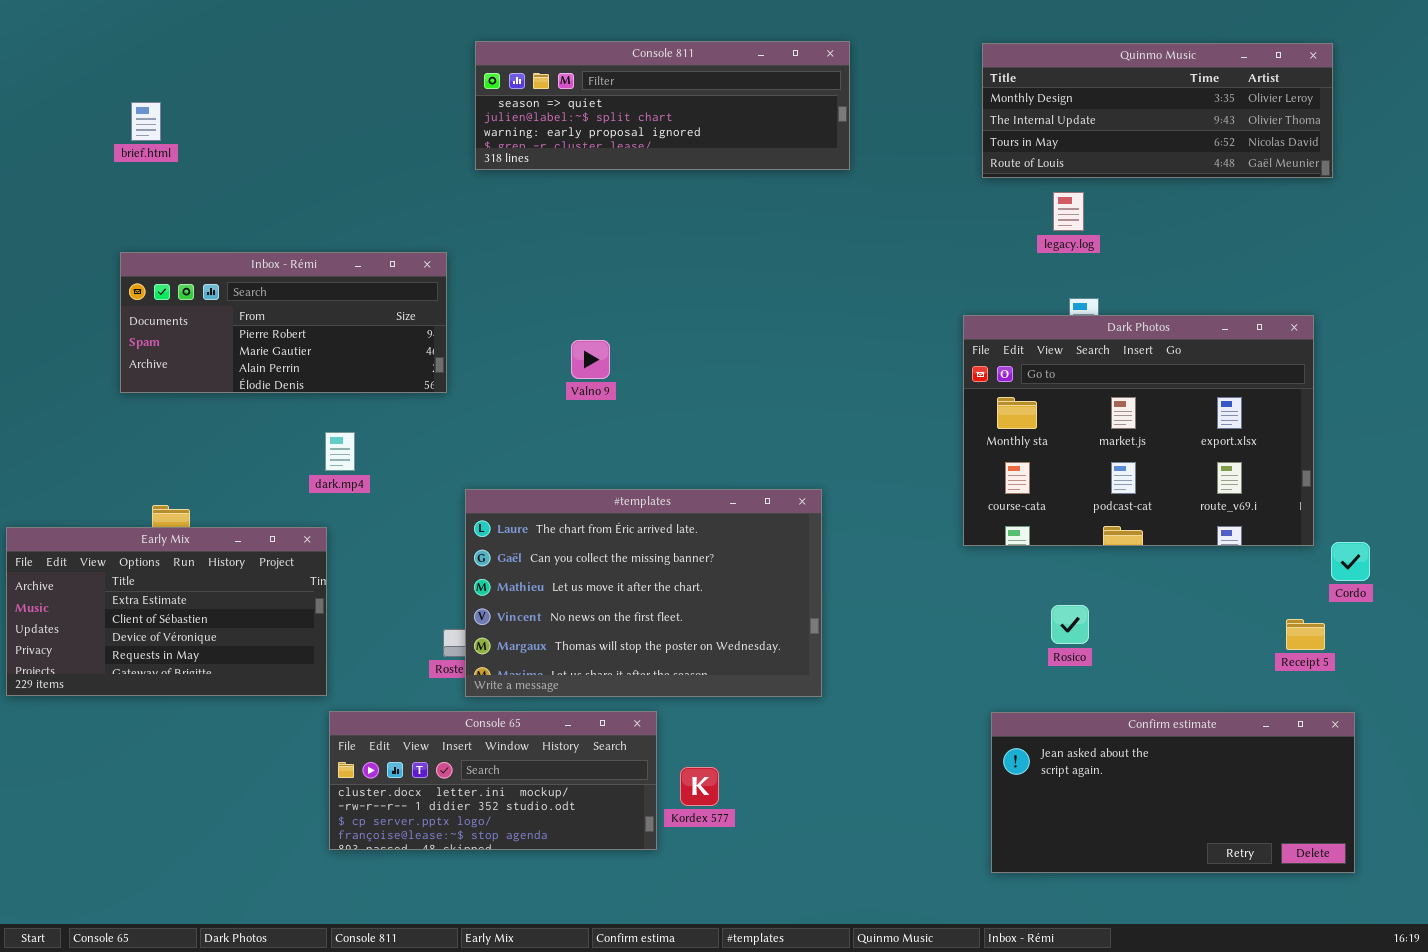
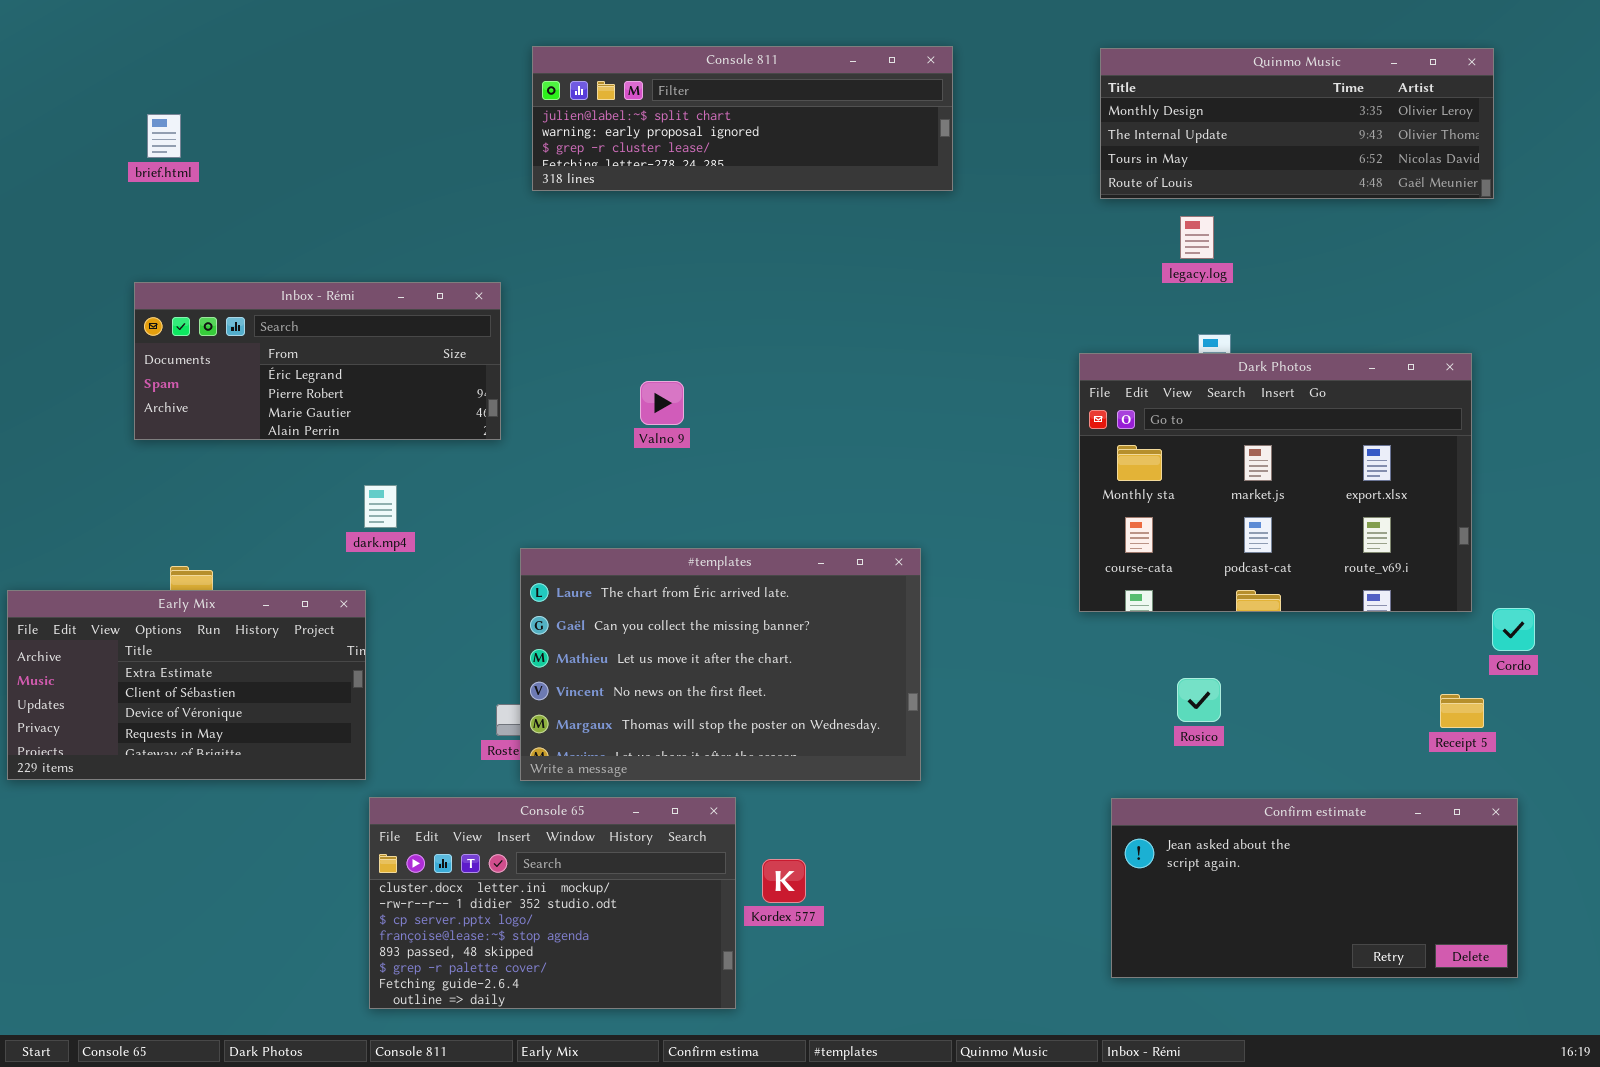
Console 811: [475,41,850,170] -> [532,46,953,191], scrolled down 1 row
Inbox - Rémi: [120,252,447,393] -> [134,282,501,440], scrolled up 1 row
Console 65: [329,711,657,850] -> [369,797,736,1009], resized

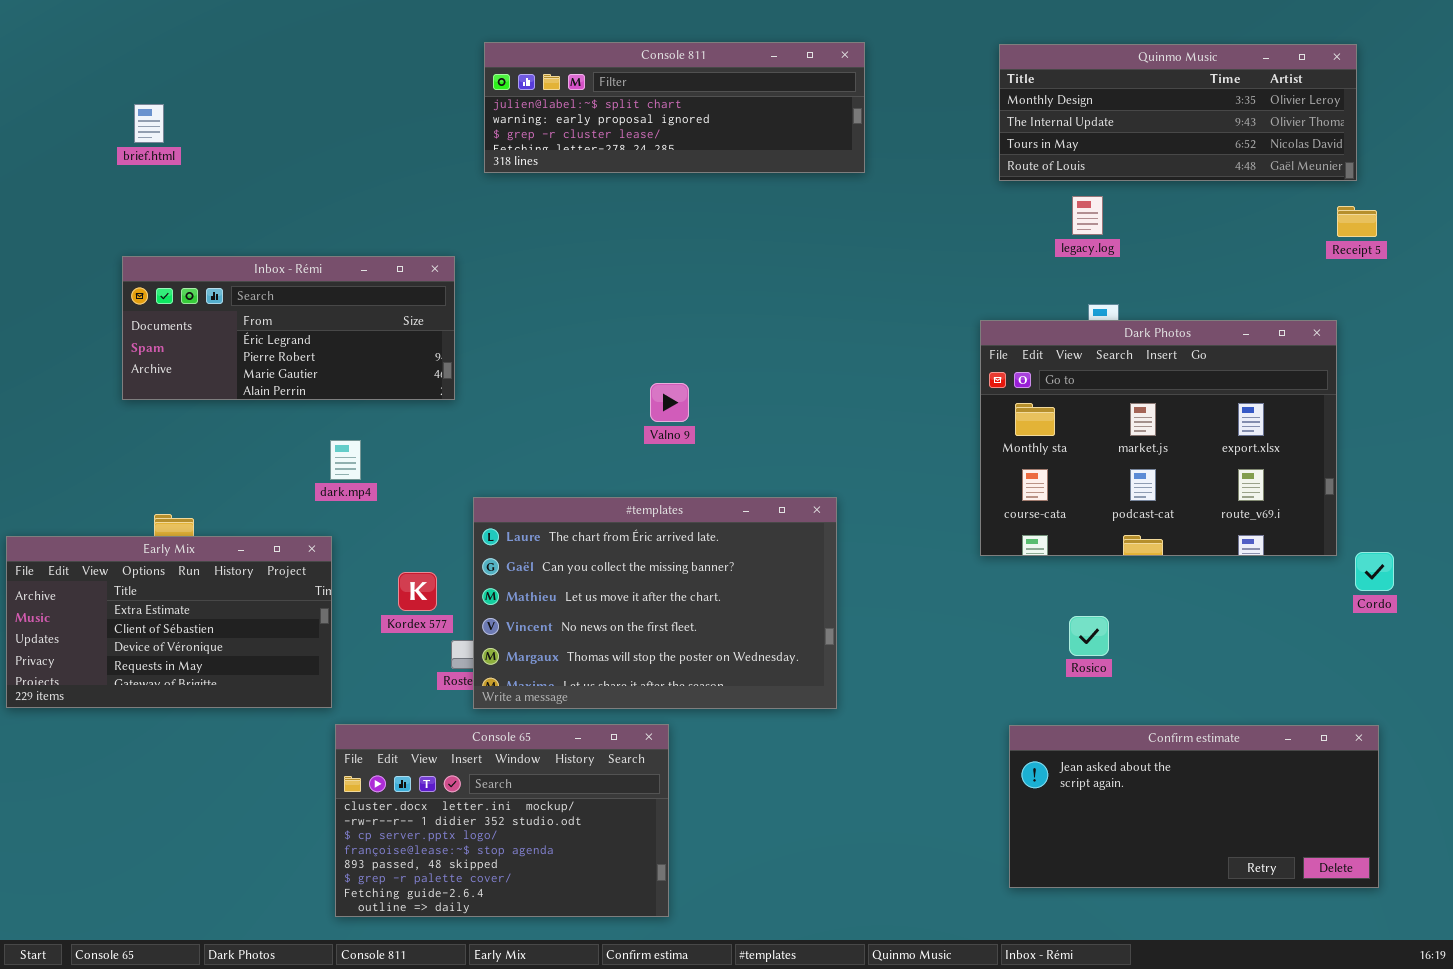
Valno 9: [640,381,684,425] -> [650,383,689,422], moved
Receipt 5: [1440,694,1484,728] -> [1337,206,1377,237], moved
Kordex 577: [762,859,806,903] -> [398,572,437,611], moved

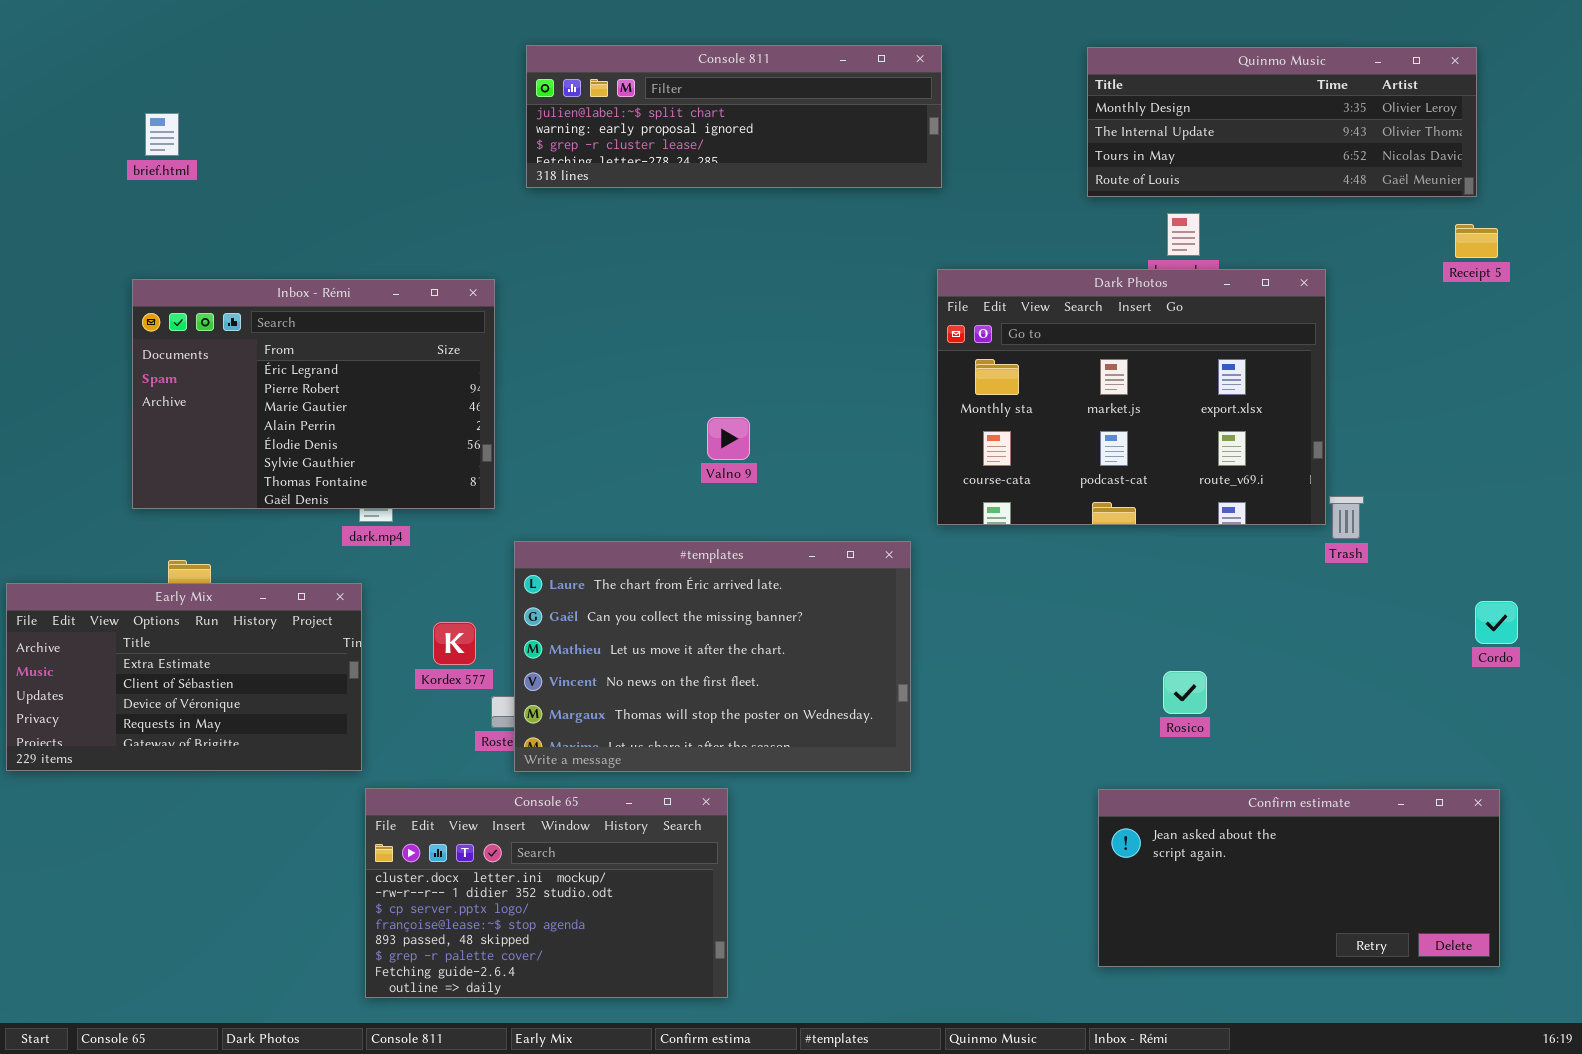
Inbox - Rémi: [122,256,455,400] -> [132,279,495,509], resized
Dark Photos: [980,320,1337,556] -> [937,269,1326,525], moved

